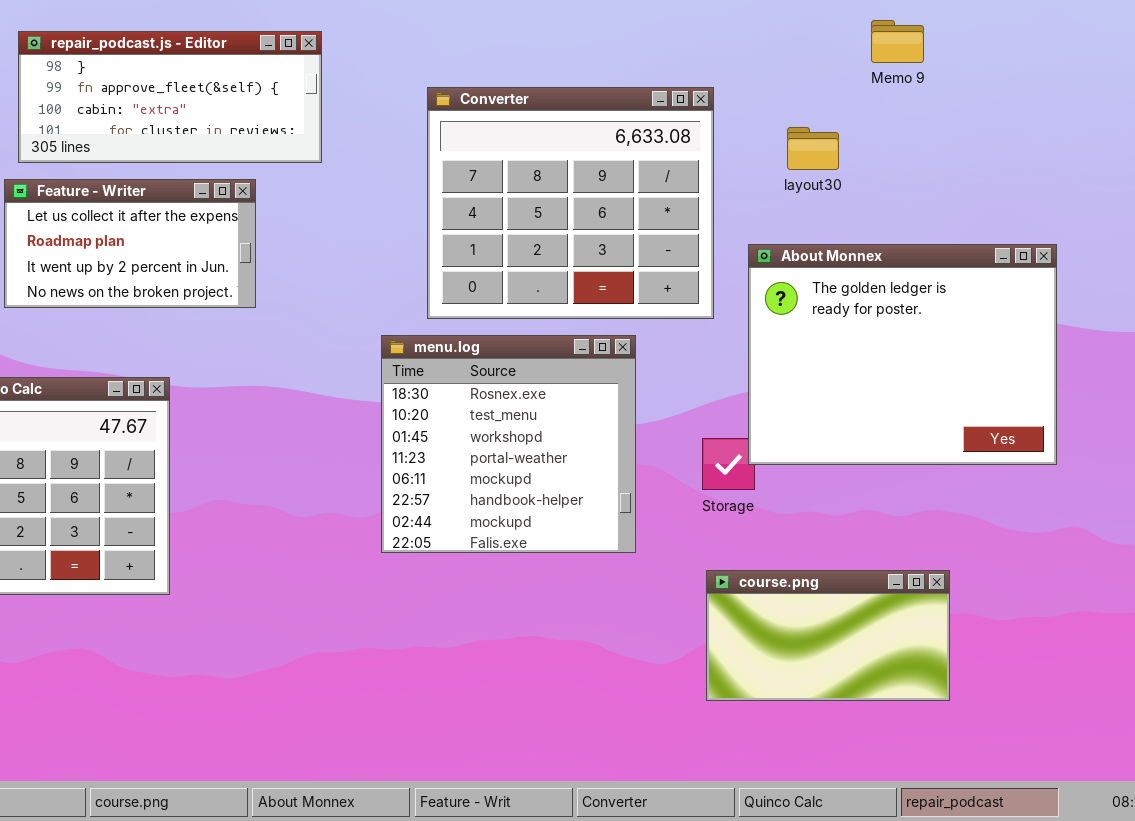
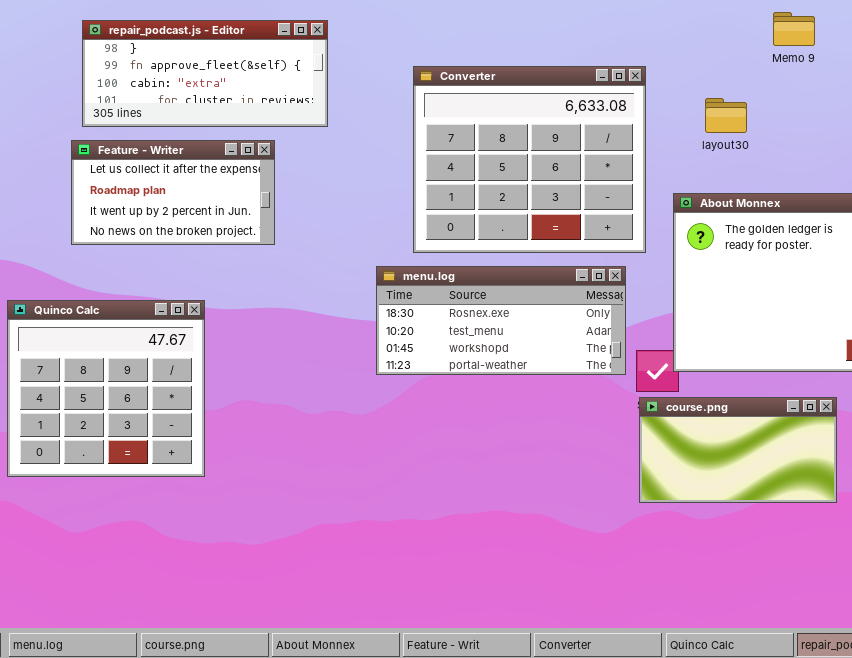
menu.log: [381,335,636,553] -> [376,266,626,375], resized
course.png: [706,570,950,701] -> [639,397,837,503], moved

